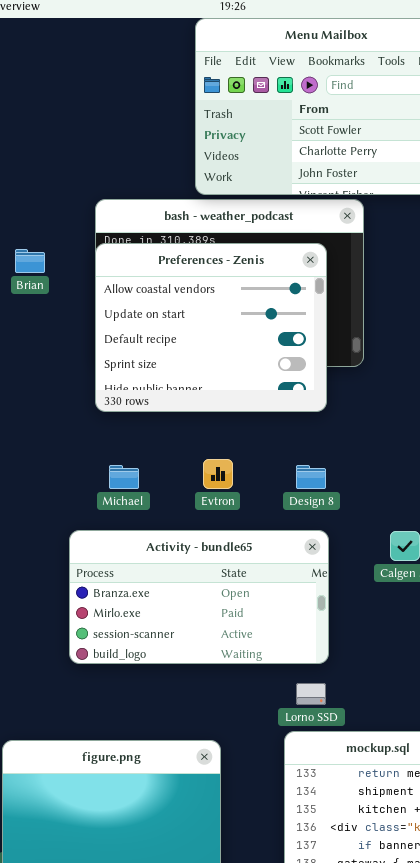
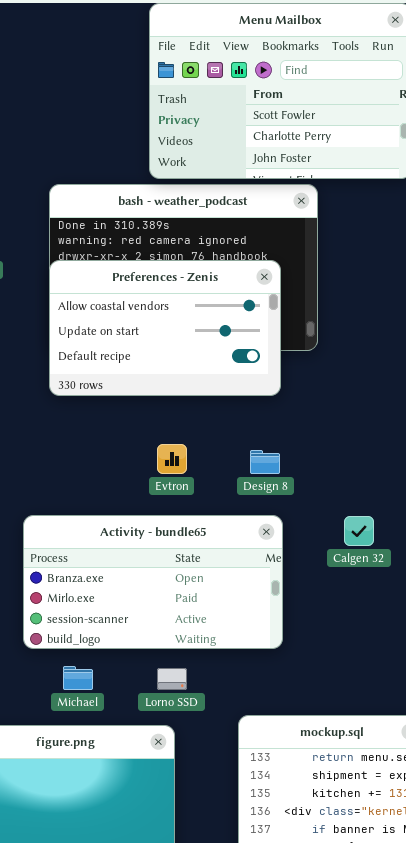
Preferences - Zenis: [95,243,327,412] -> [49,260,281,396], resized
Michael: [109,465,139,489] -> [63,666,93,690], moved
Lorno SSD: [296,683,326,705] -> [157,668,187,690], moved

